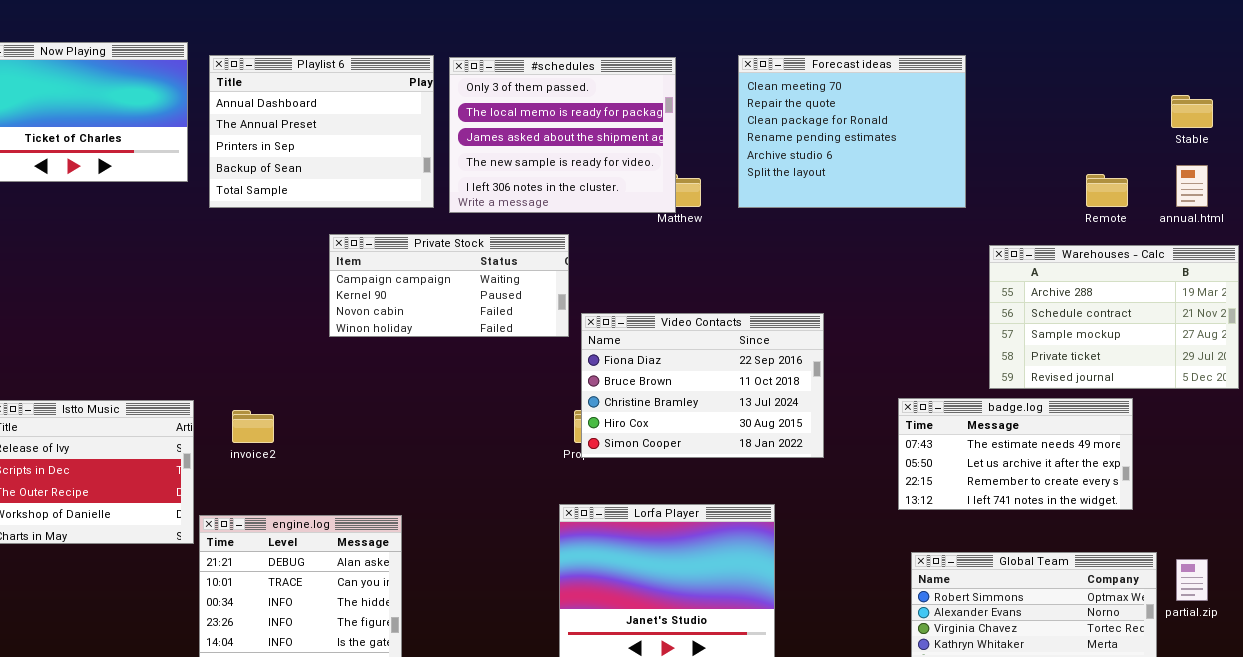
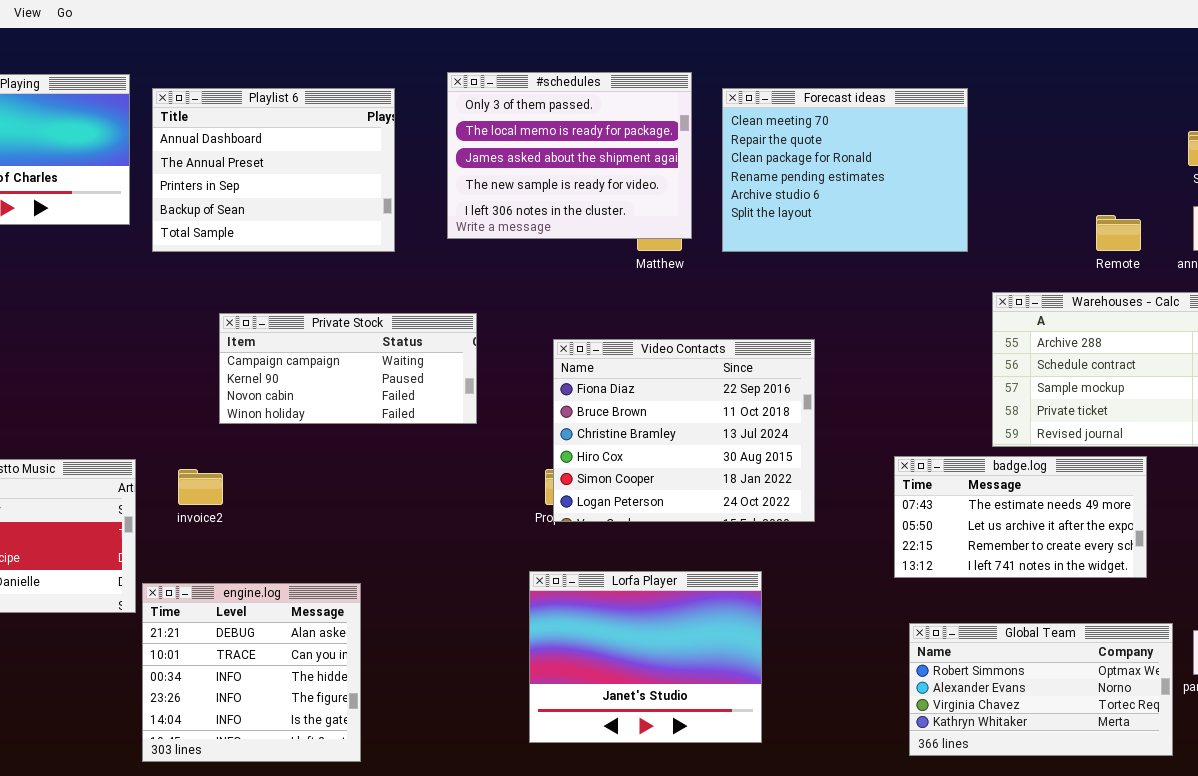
#schedules: [449,57,676,213] -> [447,72,692,239], moved
Private Stock: [329,234,569,337] -> [219,313,477,424], moved
Video Contacts: [581,313,824,458] -> [553,339,815,522], resized

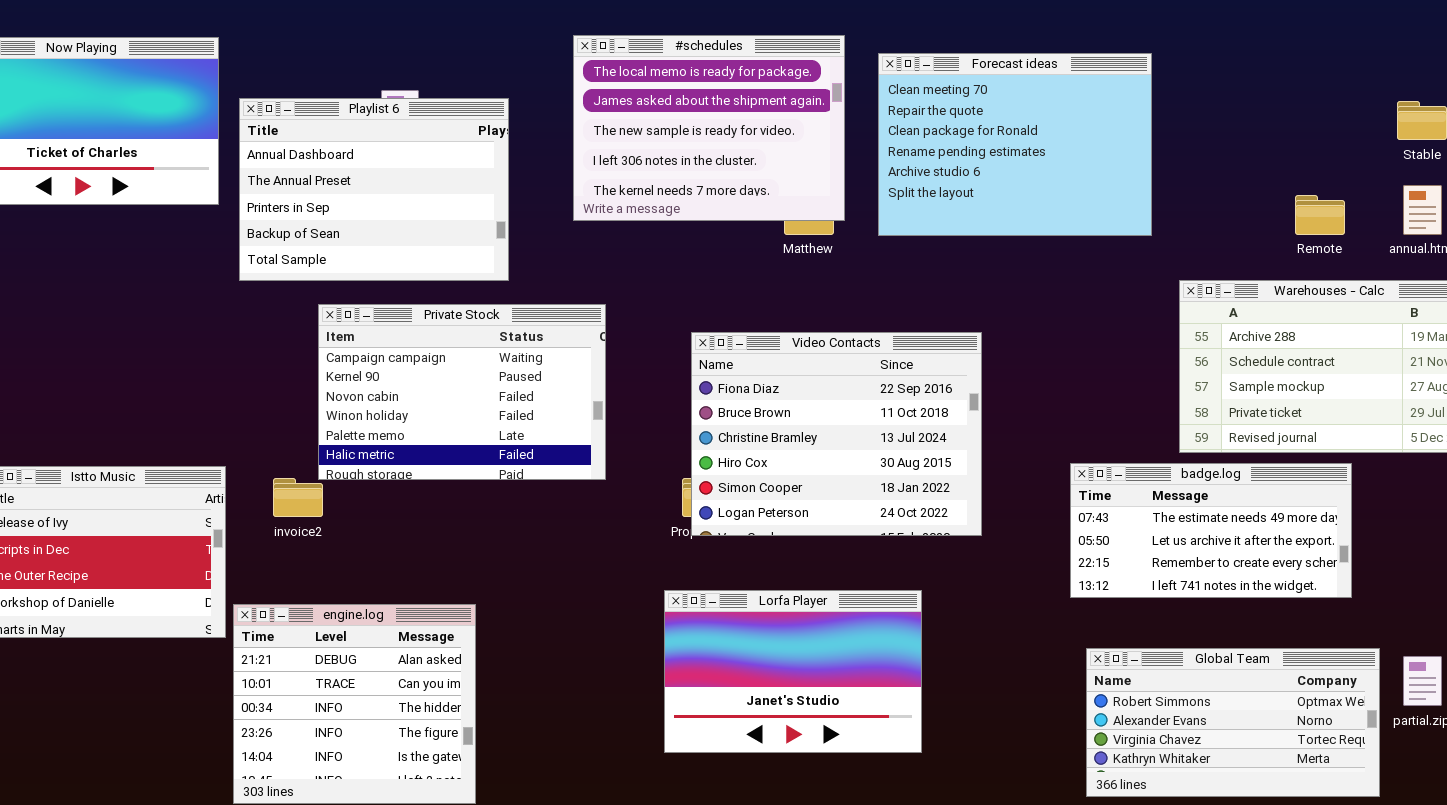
#schedules: [447,72,692,239] -> [573,35,845,221], scrolled down 1 row
Playlist 6: [152,88,395,252] -> [239,98,509,281], moved
Private Stock: [219,313,477,424] -> [318,304,606,480], resized
Lorfa Player: [529,571,762,743] -> [664,590,922,753], resized

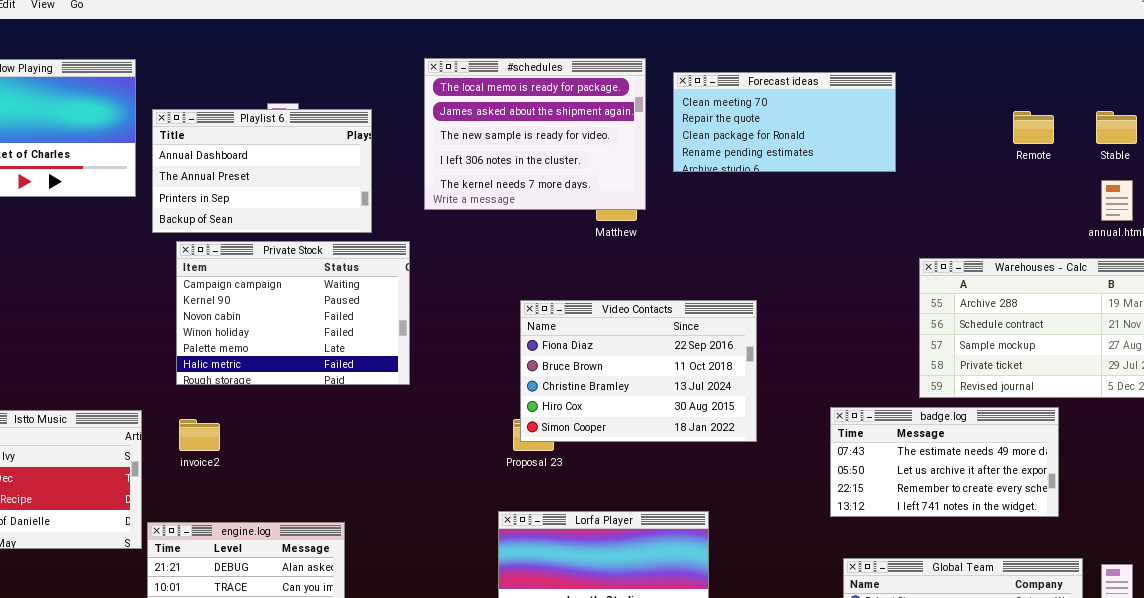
Forecast ideas: [878,53,1152,236] -> [673,72,896,172], resized
Playlist 6: [239,98,509,281] -> [152,109,372,233], resized
Remote: [1295,195,1345,235] -> [1013,111,1054,144], moved
Private Stock: [318,304,606,480] -> [176,241,410,385], moved
Video Contacts: [691,332,982,536] -> [520,300,757,442], resized

